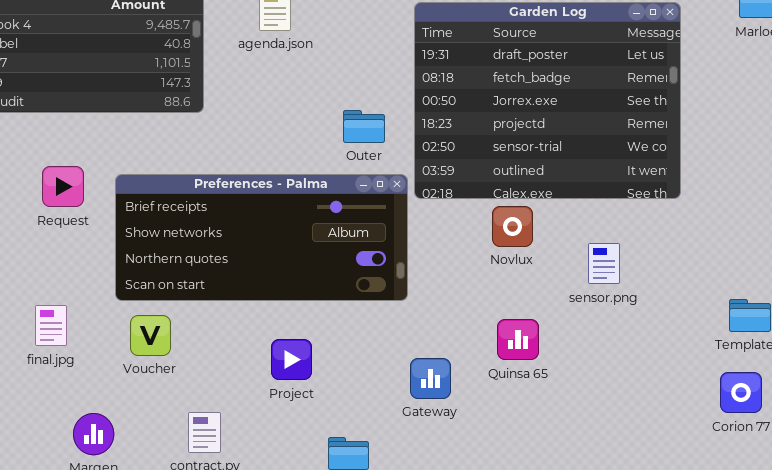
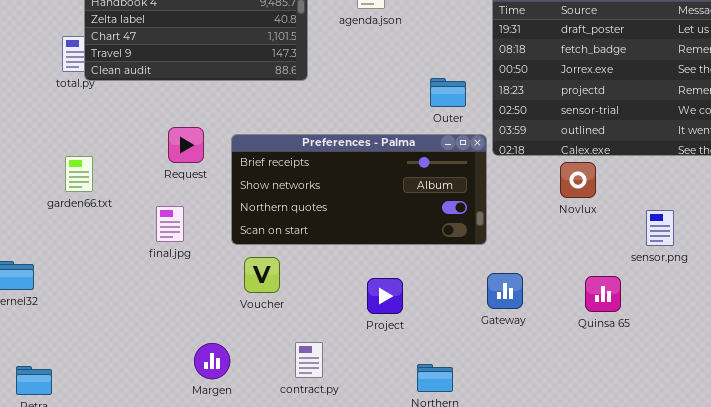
sensor.png: [588,243,620,284] -> [646,210,674,246], moved
final.jpg: [35,305,67,346] -> [156,206,184,242], moved
Quinsa 65: [497,319,539,360] -> [585,276,621,312], moved
Gateway: [410,358,451,399] -> [487,273,523,309], moved

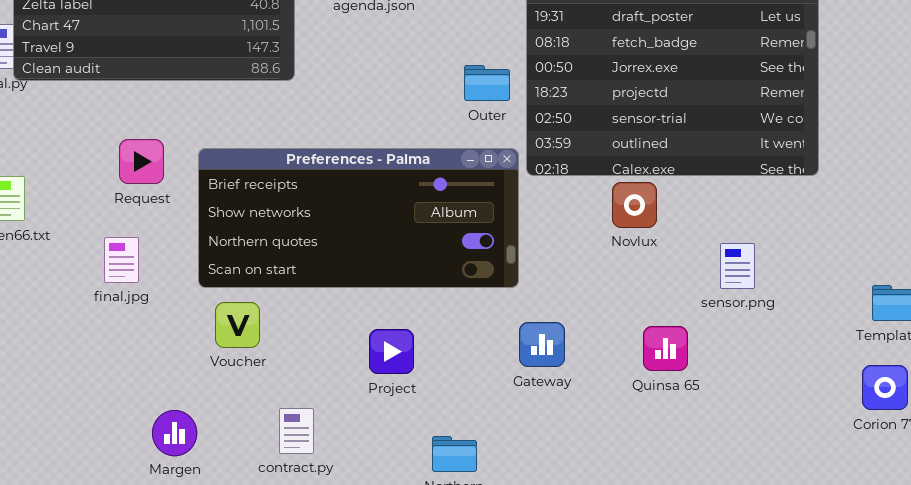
Outer: [430,78,466,107] -> [464,65,510,101], moved

